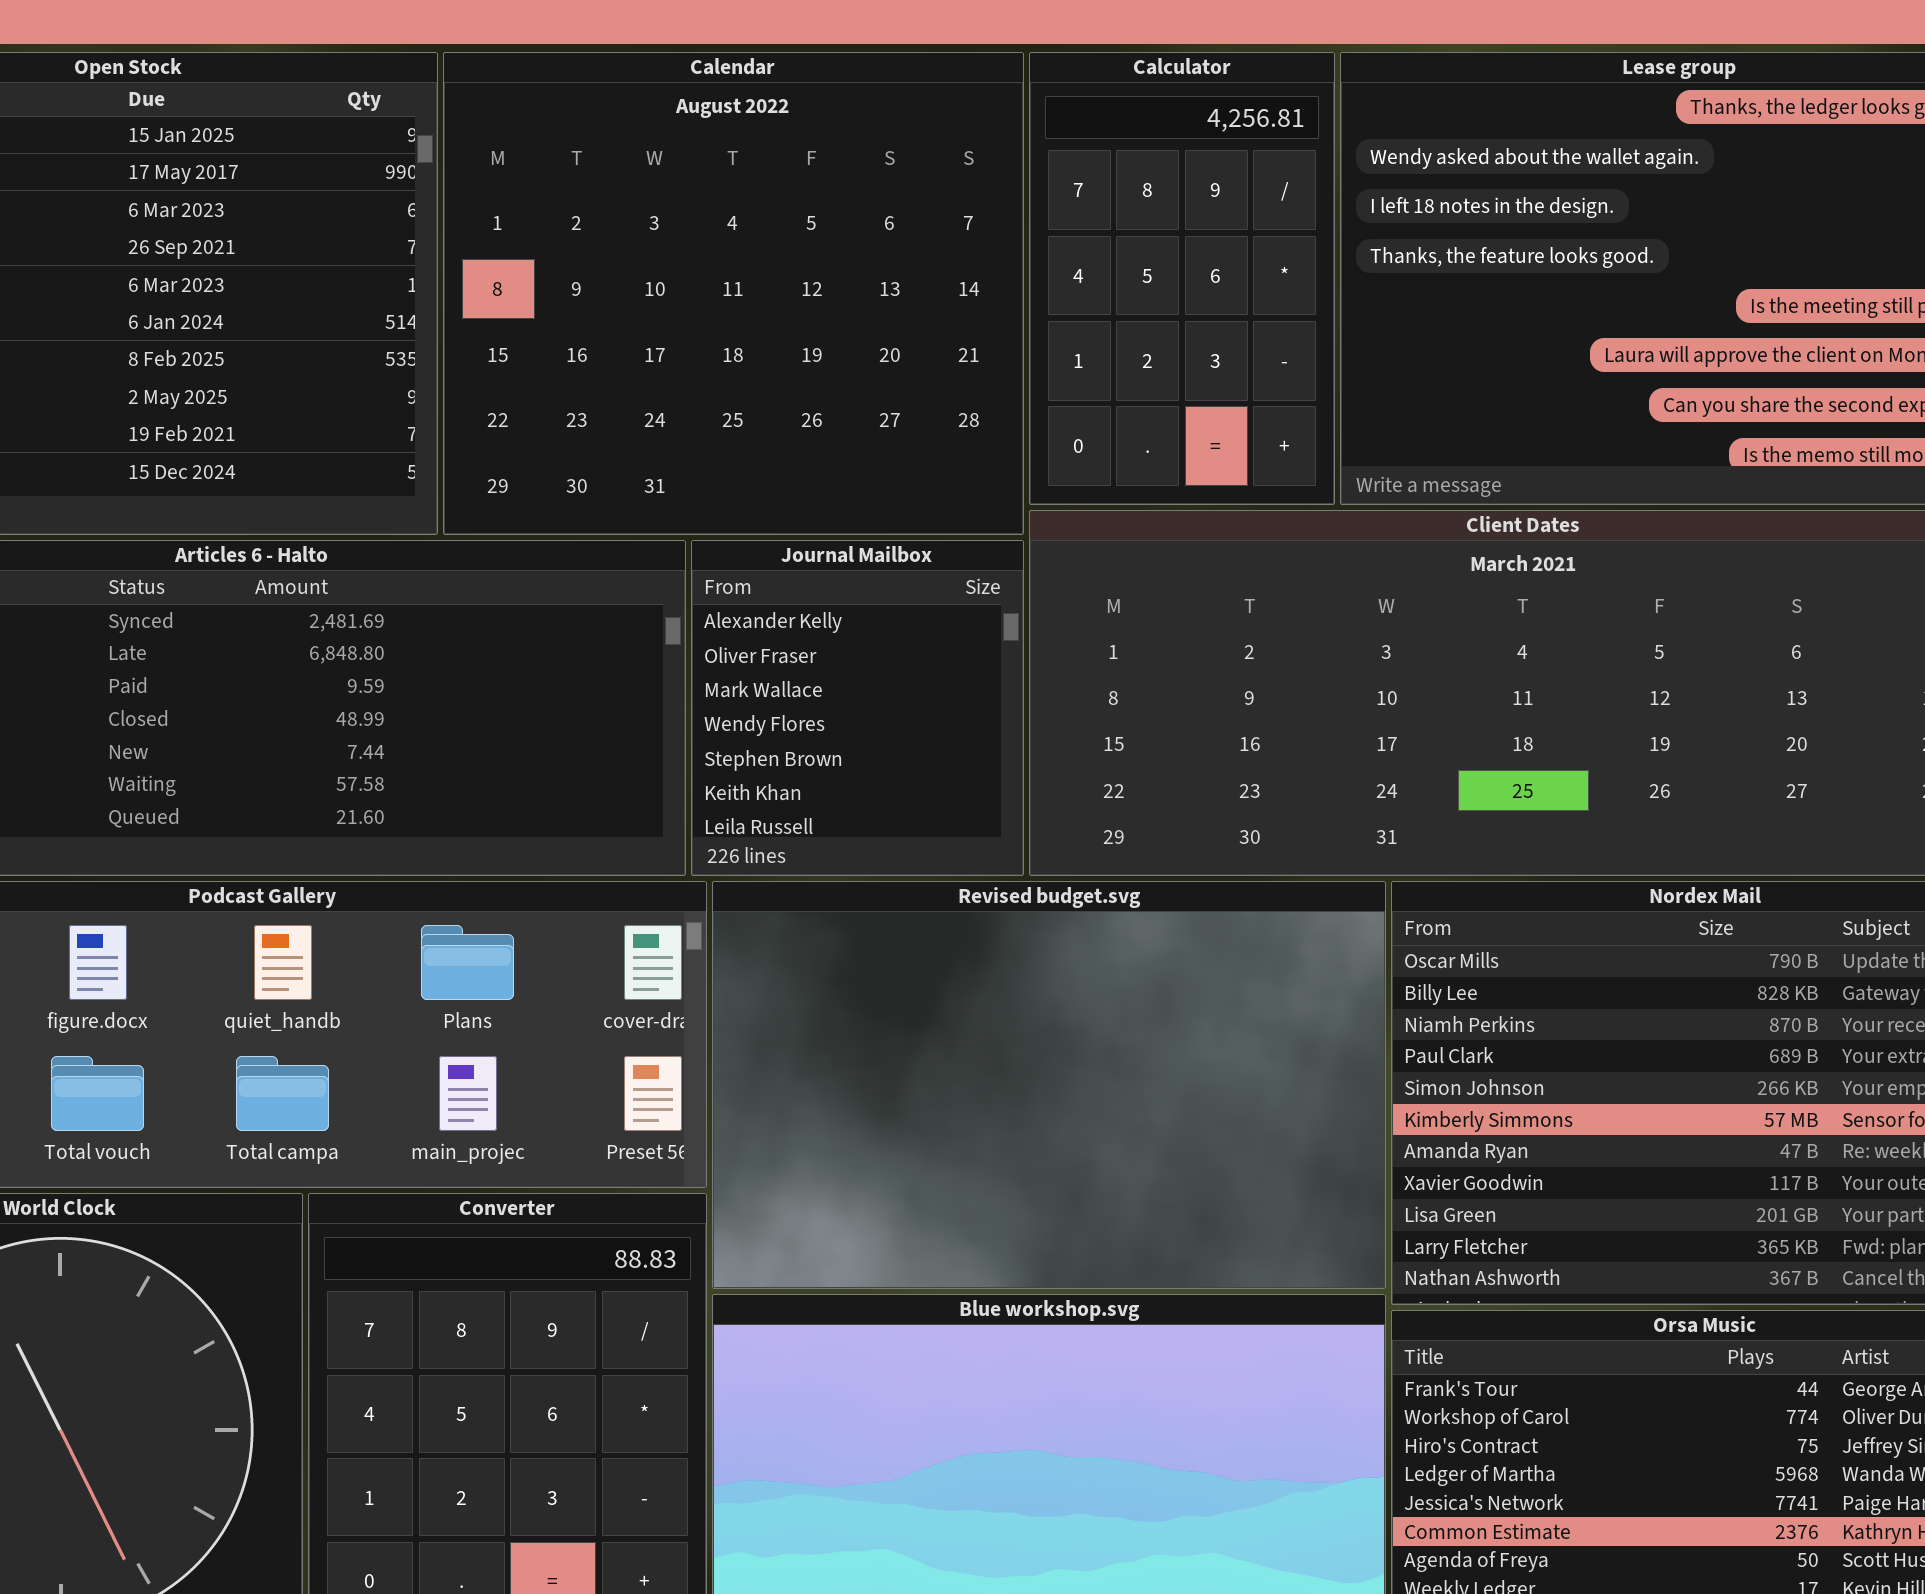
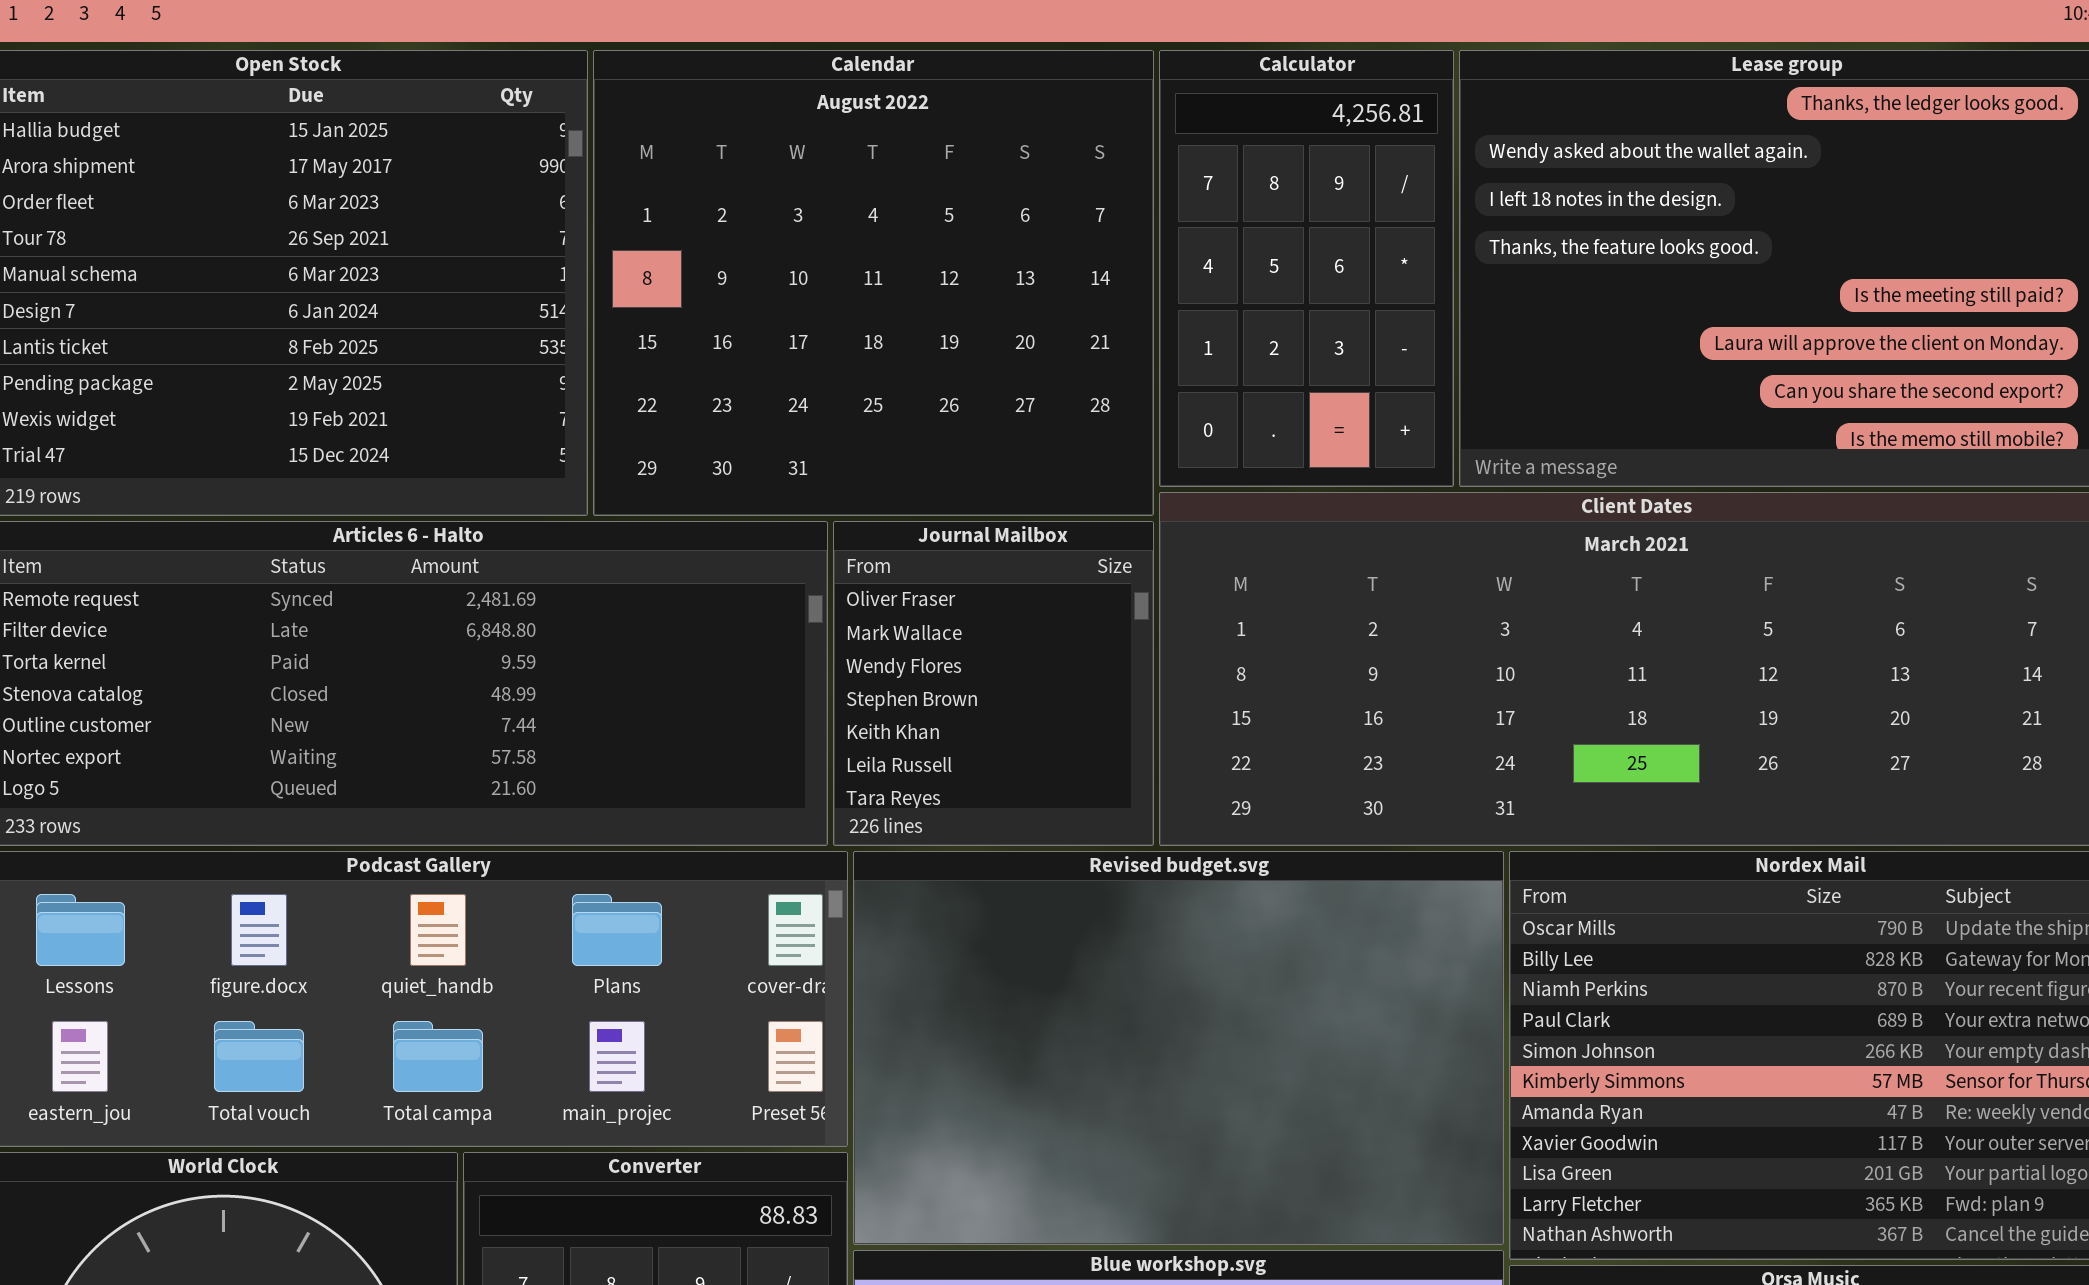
Journal Mailbox: [691,540,1024,876] -> [833,521,1154,846], scrolled down 1 row

